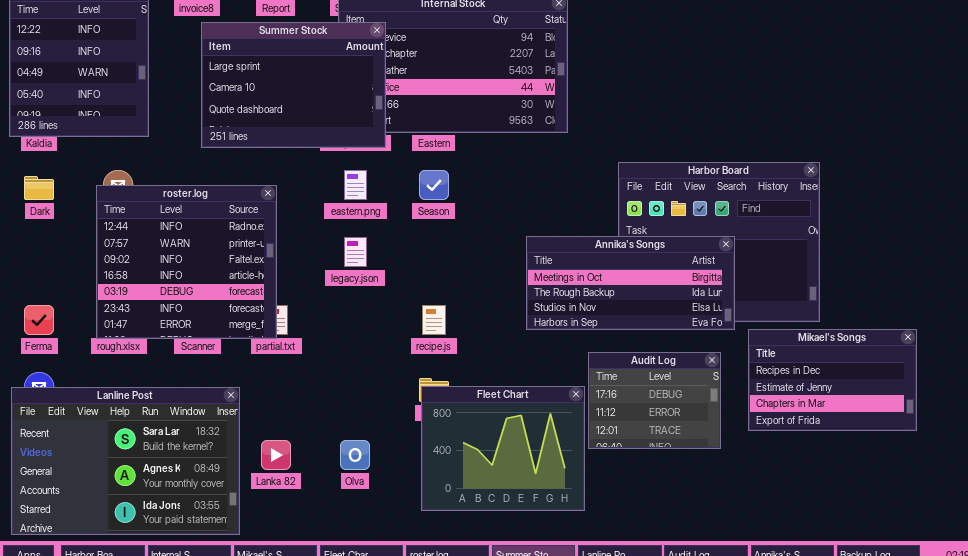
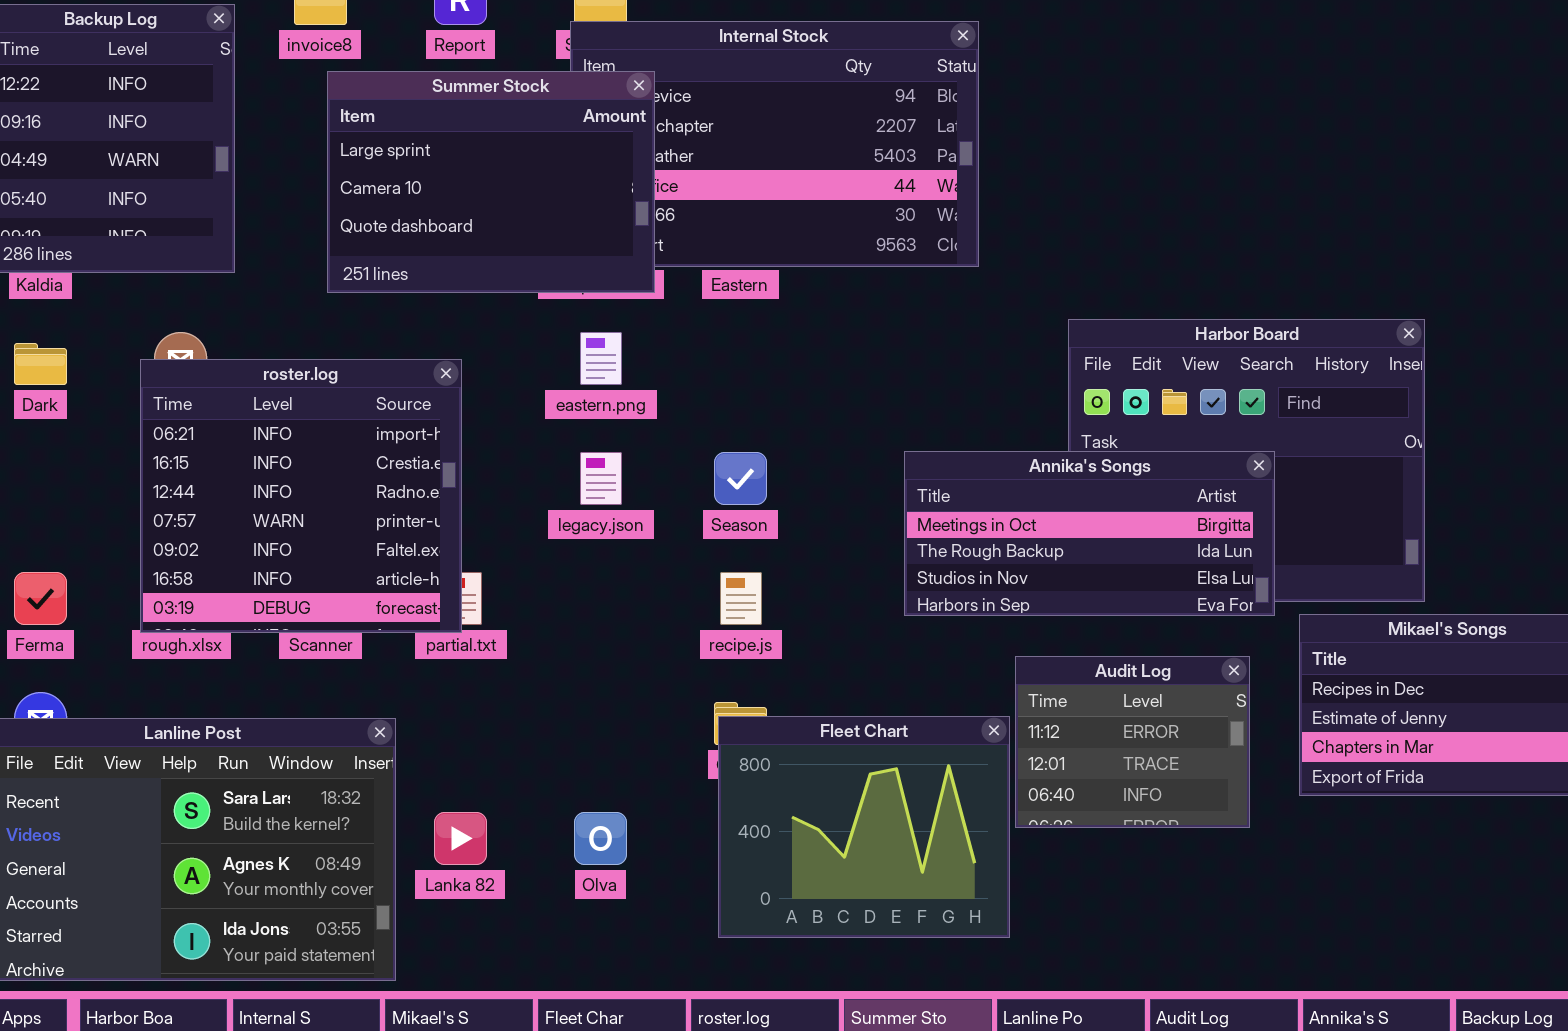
Season: [419,170,449,200] -> [714,452,767,505], moved
roster.log: [96,185,277,339] -> [140,359,462,633], scrolled up 2 rows
Audit Log: [588,352,721,449] -> [1015,656,1250,828], scrolled down 1 row

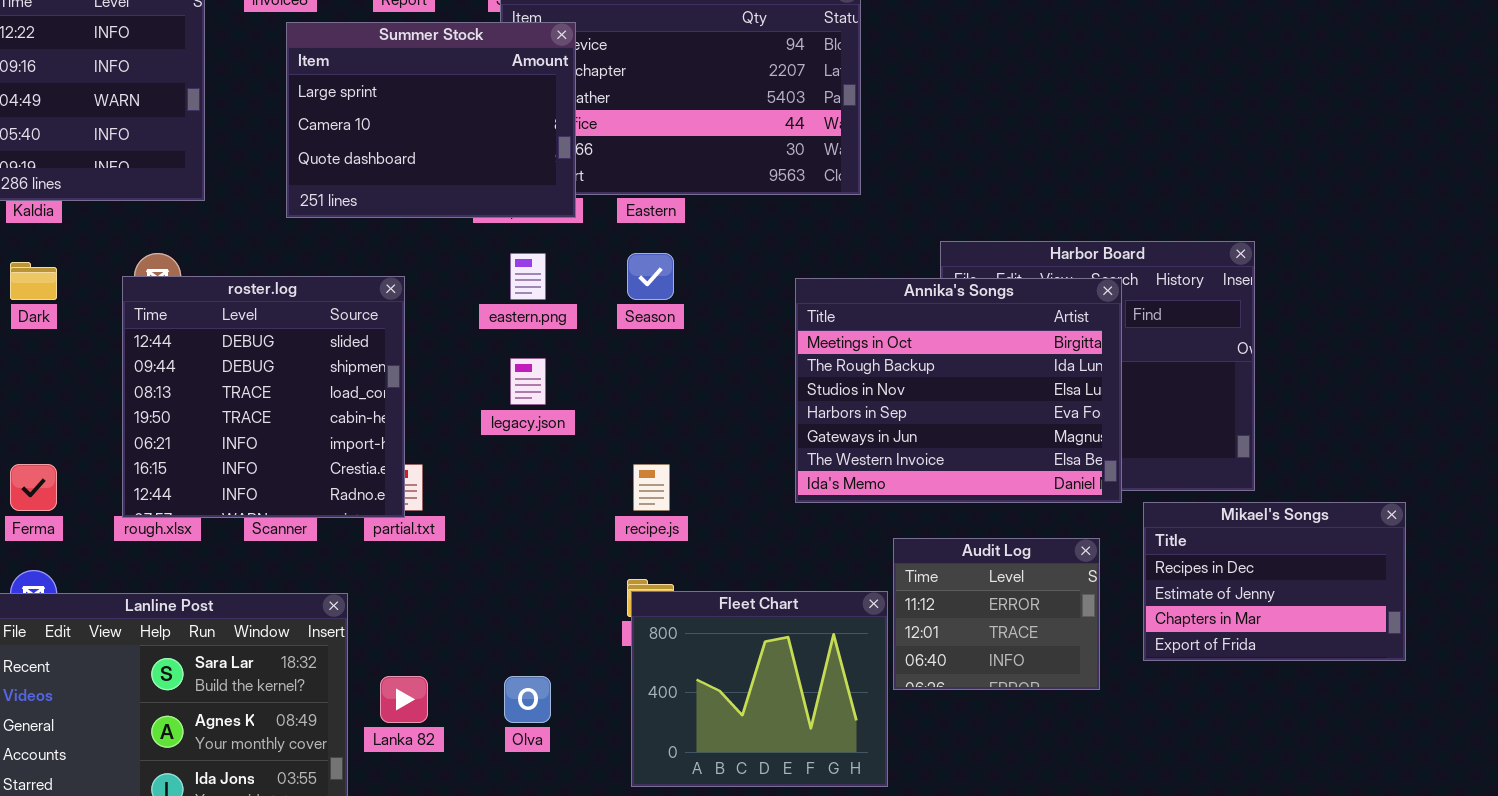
roster.log: [140,359,462,633] -> [122,276,405,518], scrolled up 4 rows
Annika's Songs: [904,451,1275,616] -> [795,278,1122,503], resized
Season: [714,452,767,505] -> [627,253,674,300], moved

